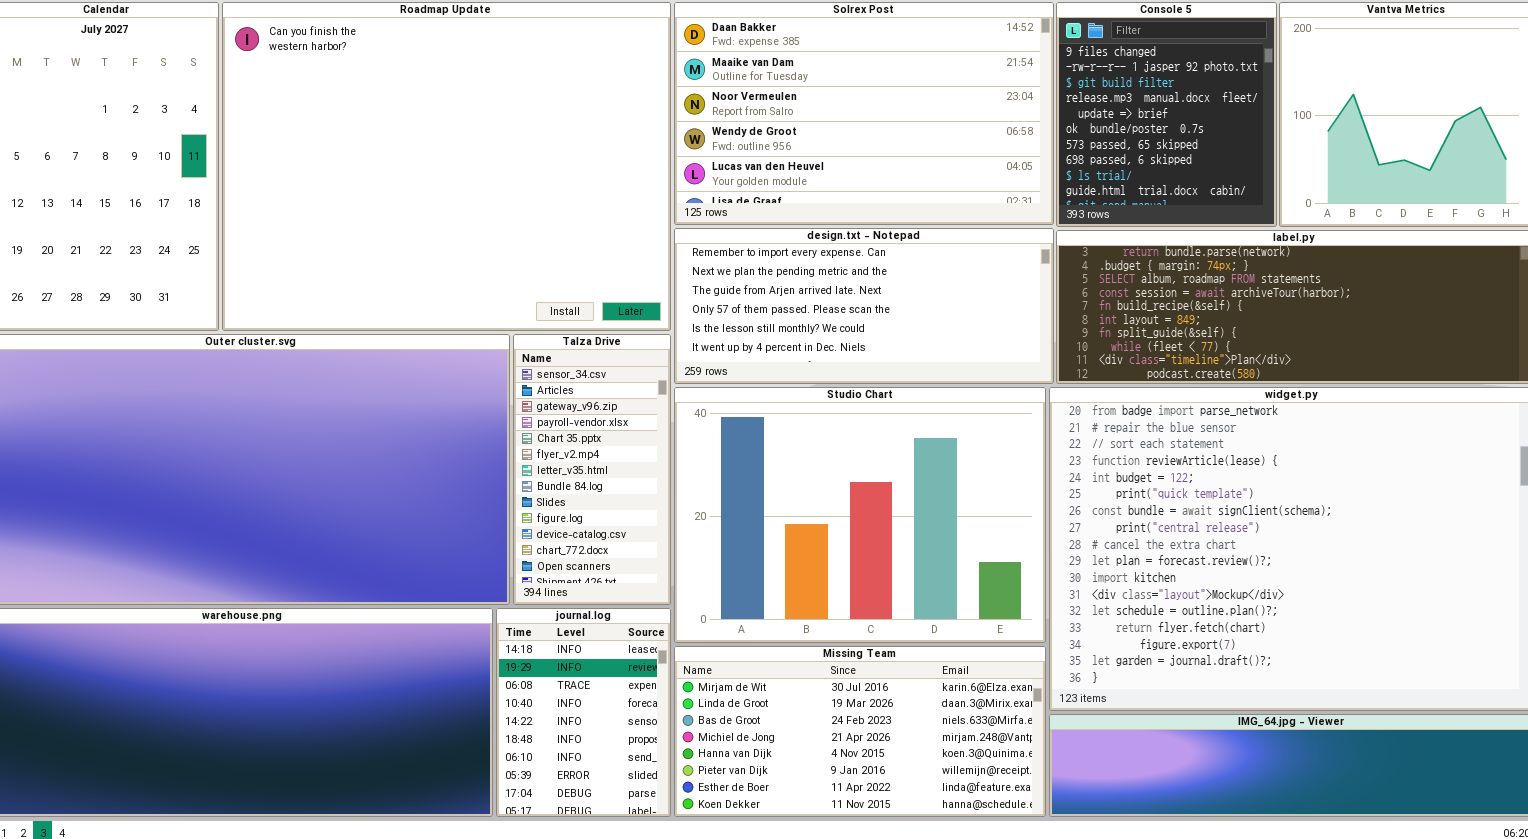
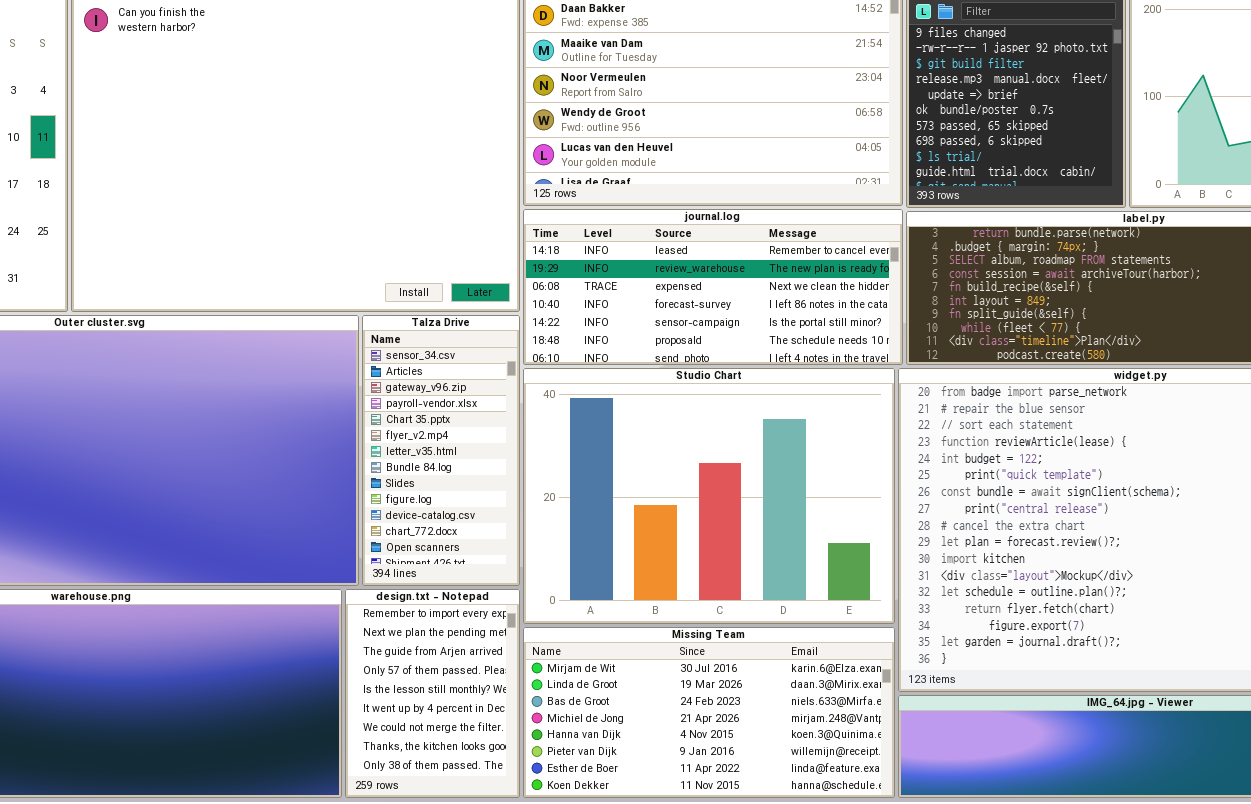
design.txt - Notepad: [674,228,1054,384] -> [345,589,520,798], moved, resized
journal.log: [496,608,671,817] -> [523,209,903,365], moved, resized

